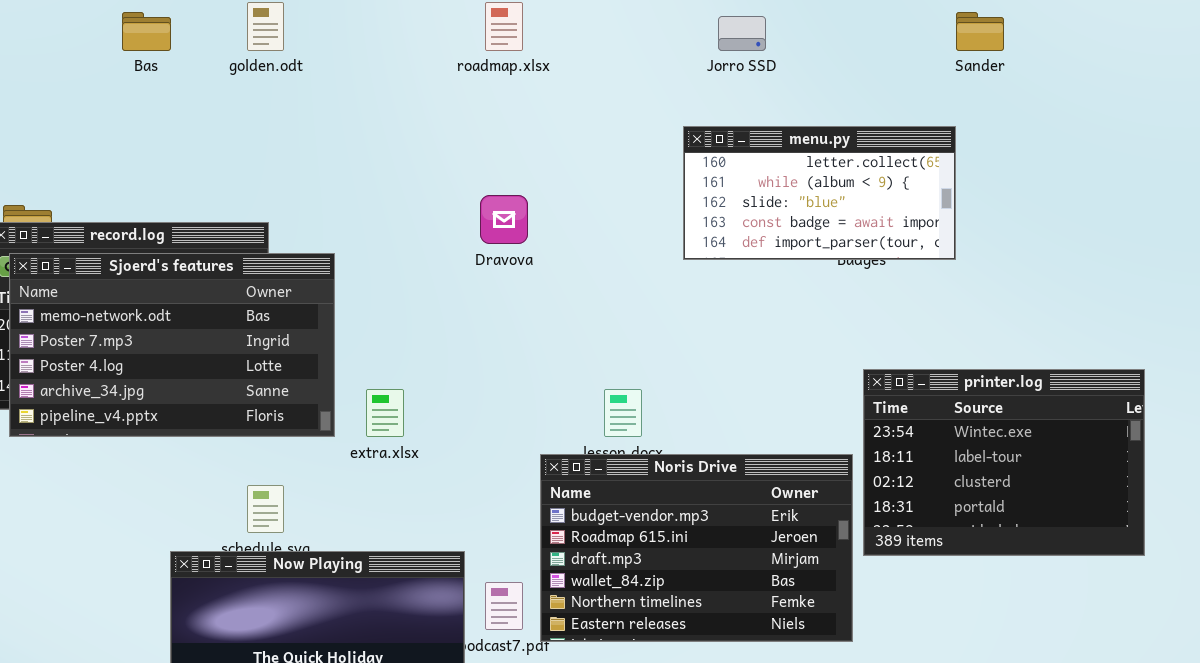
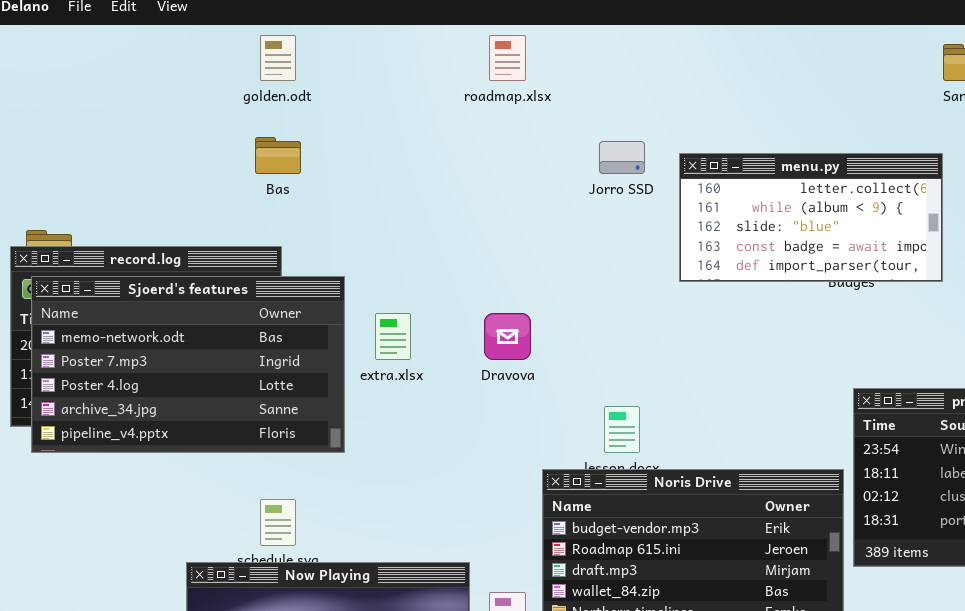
Bas: [122,12,171,51] -> [255,137,301,174], moved
Jorro SSD: [718,16,766,51] -> [599,141,645,174], moved
Dravova: [480,195,528,244] -> [484,313,531,360], moved
extra.xlsx: [366,389,404,437] -> [375,313,411,360], moved

